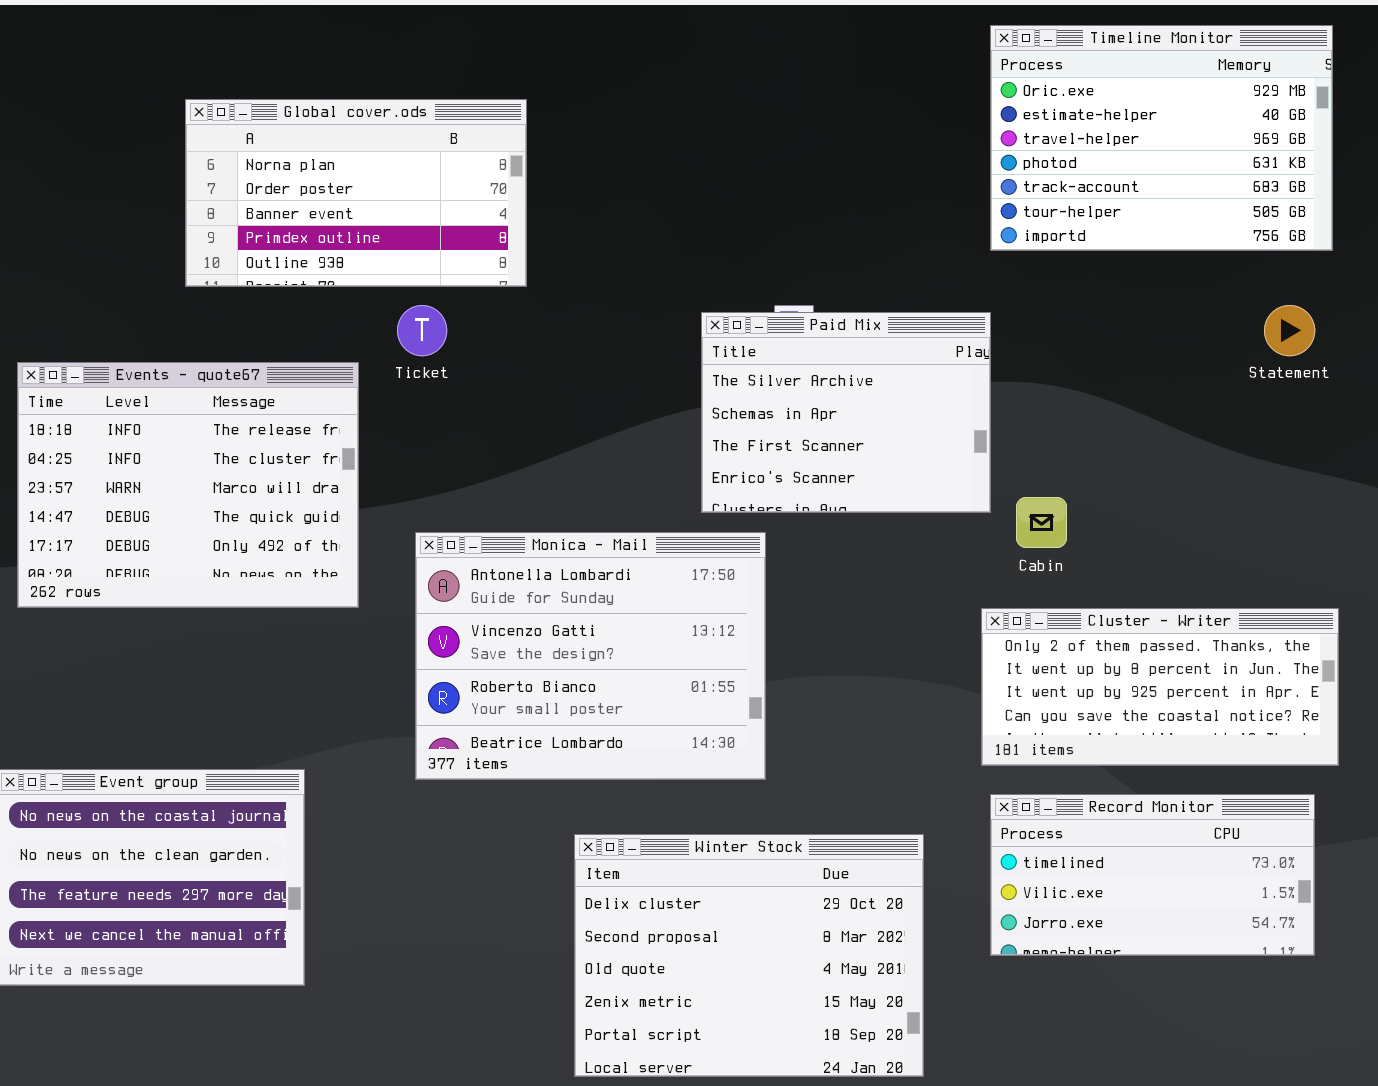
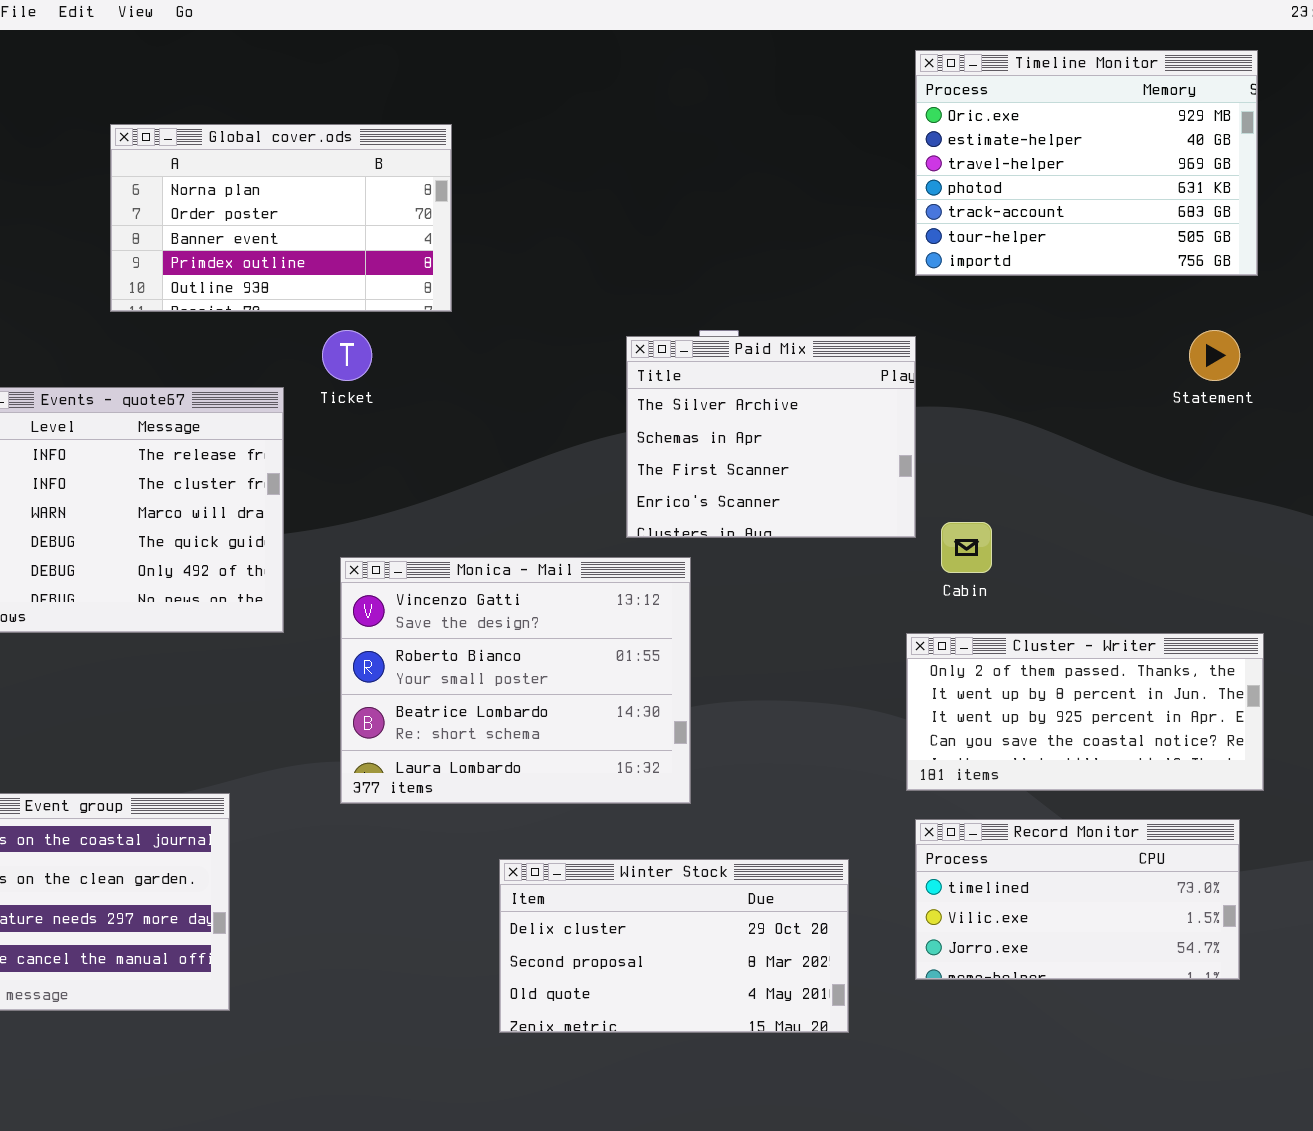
Monica - Mail: [415,532,766,780] -> [340,557,691,804], scrolled down 1 row
Winter Stock: [574,834,924,1077] -> [499,859,849,1033], resized

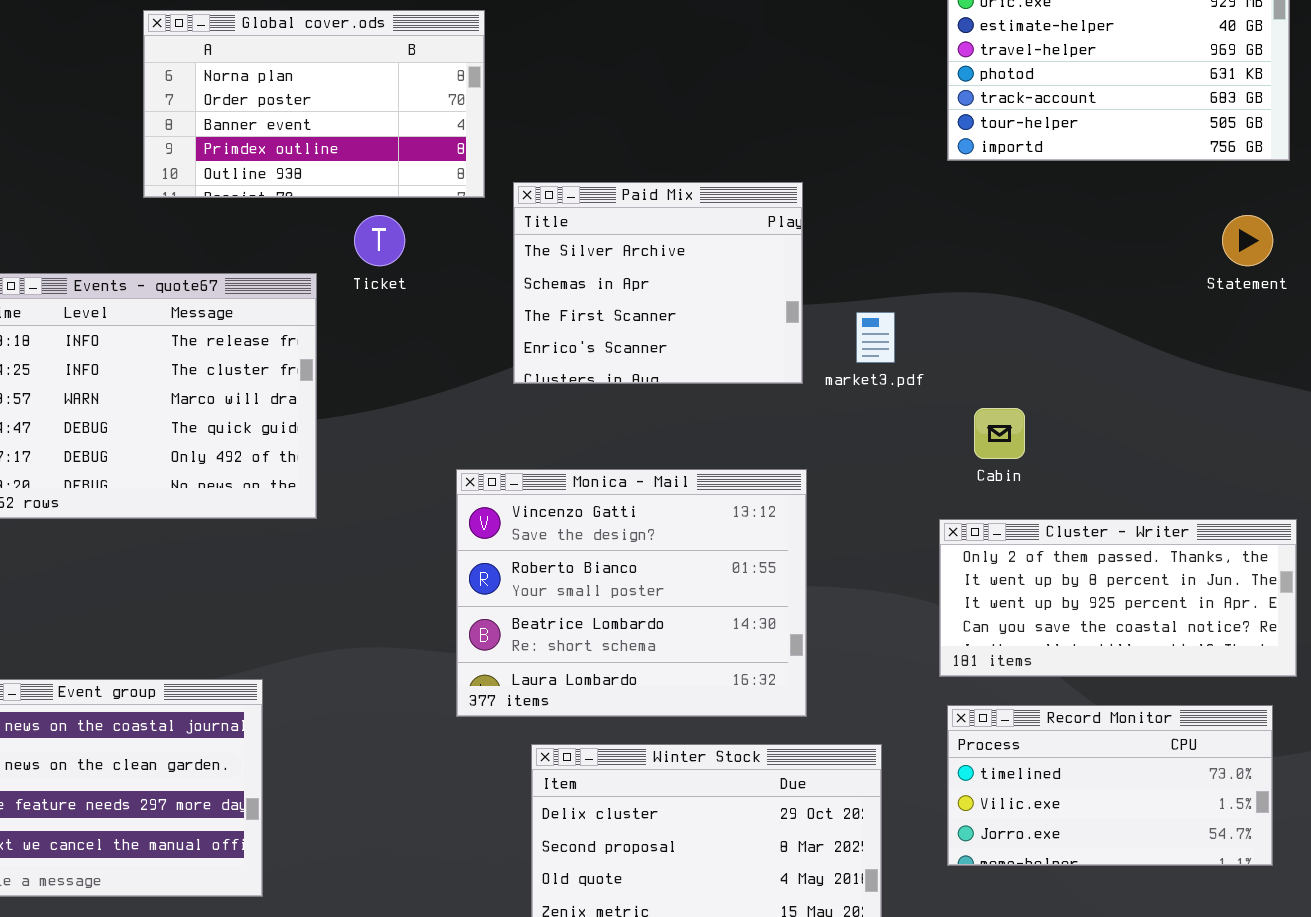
Paid Mix: [626,336,916,538] -> [513,182,803,384], moved
Monica - Mail: [340,557,691,804] -> [456,469,807,717], moved

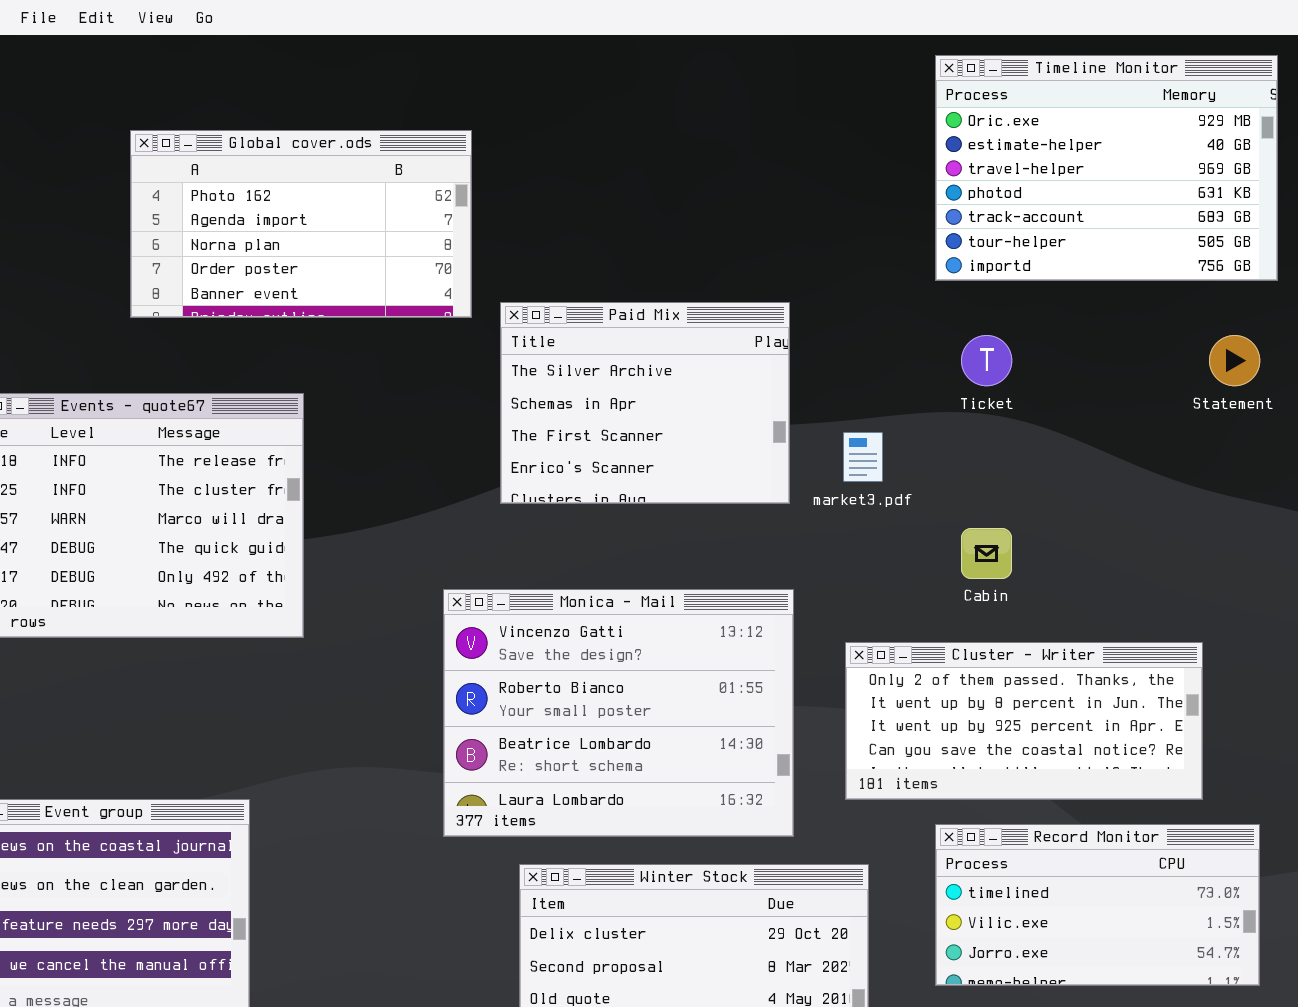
Global cover.ods: [143,10,485,198] -> [130,130,472,318], scrolled up 2 rows
Ticket: [354,215,405,266] -> [961,335,1012,386], moved
Cluster - Writer: [939,519,1297,677] -> [845,642,1203,800], moved

